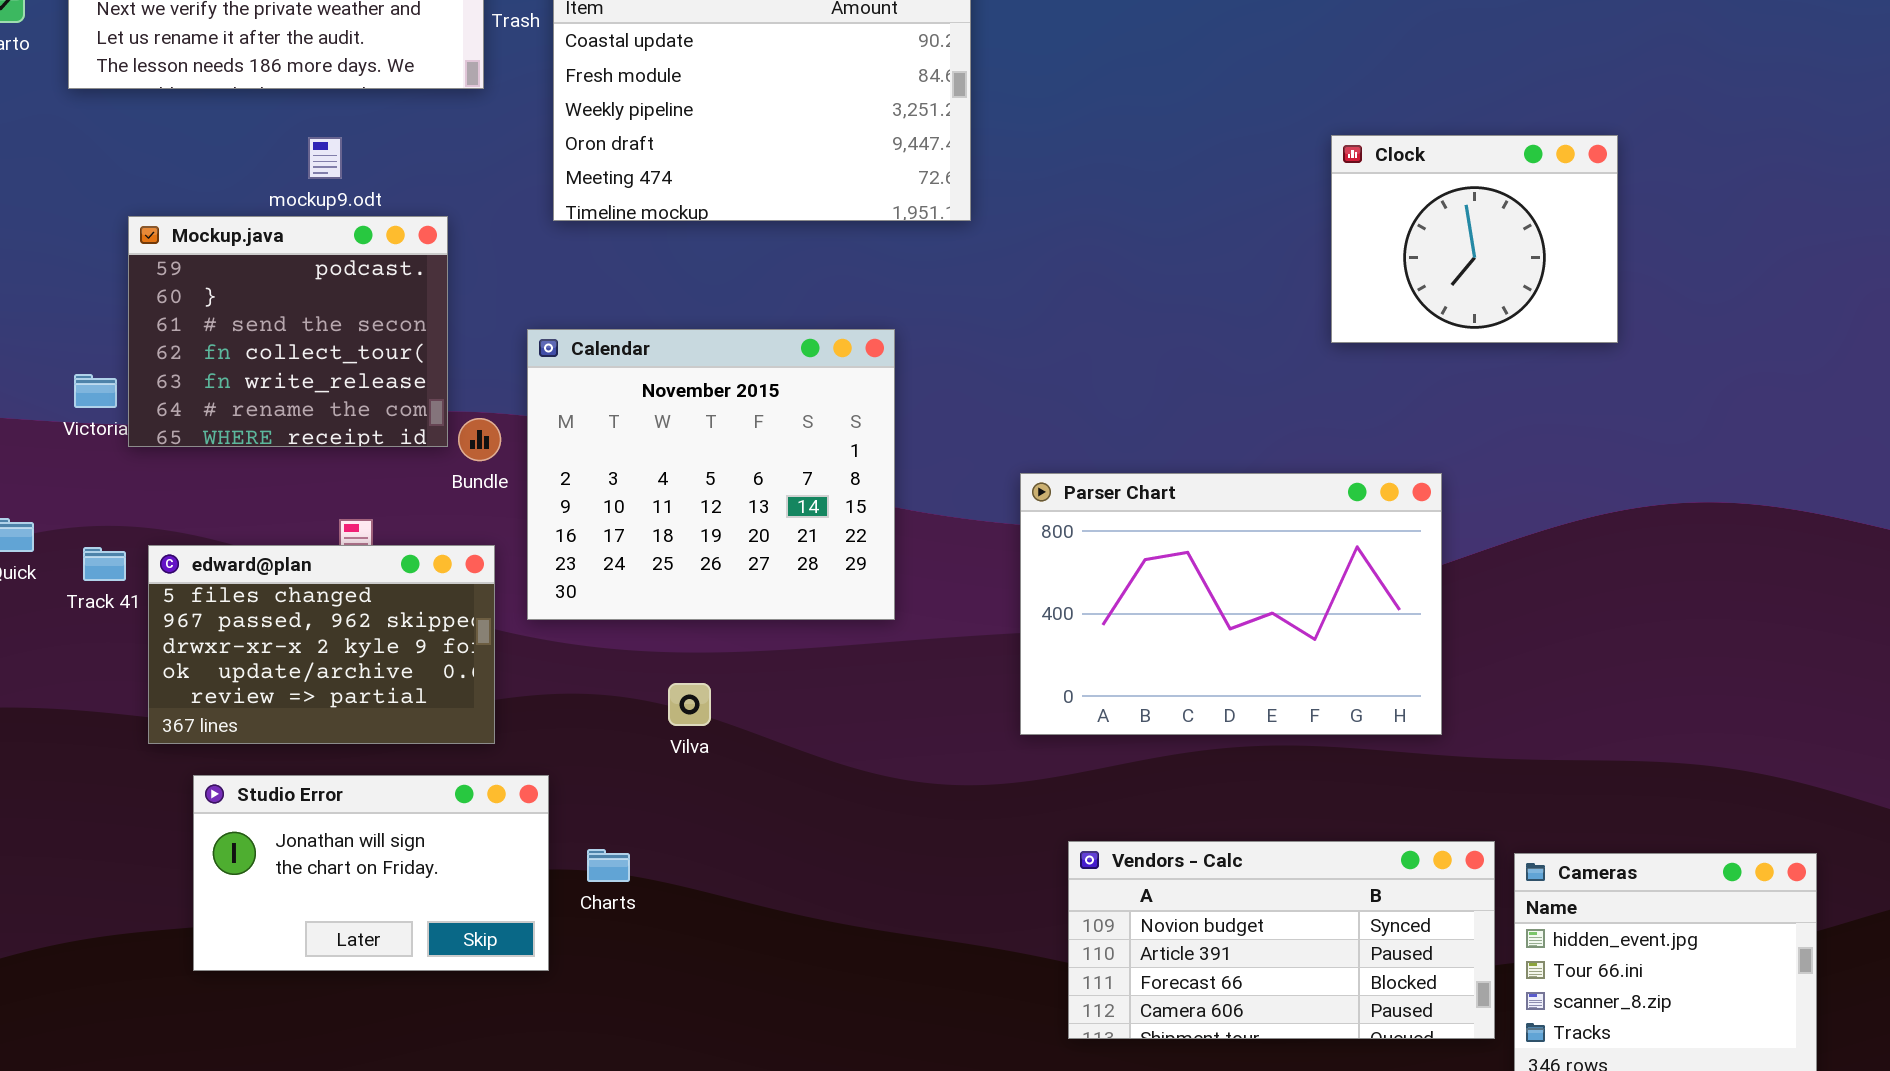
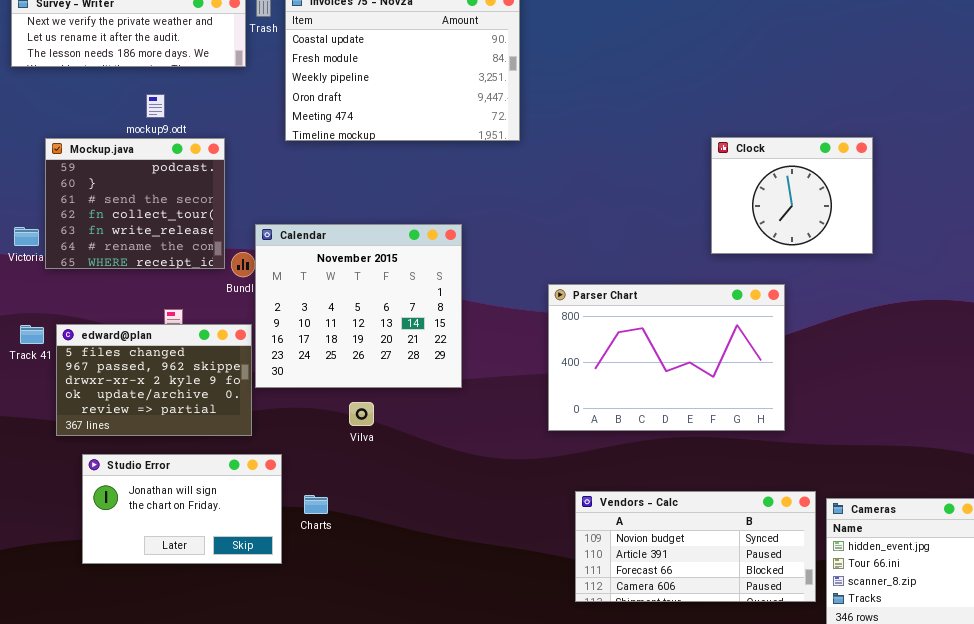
Clock: [1331,135,1618,343] -> [711,137,873,254], moved
Calendar: [527,329,895,620] -> [255,224,462,388], moved

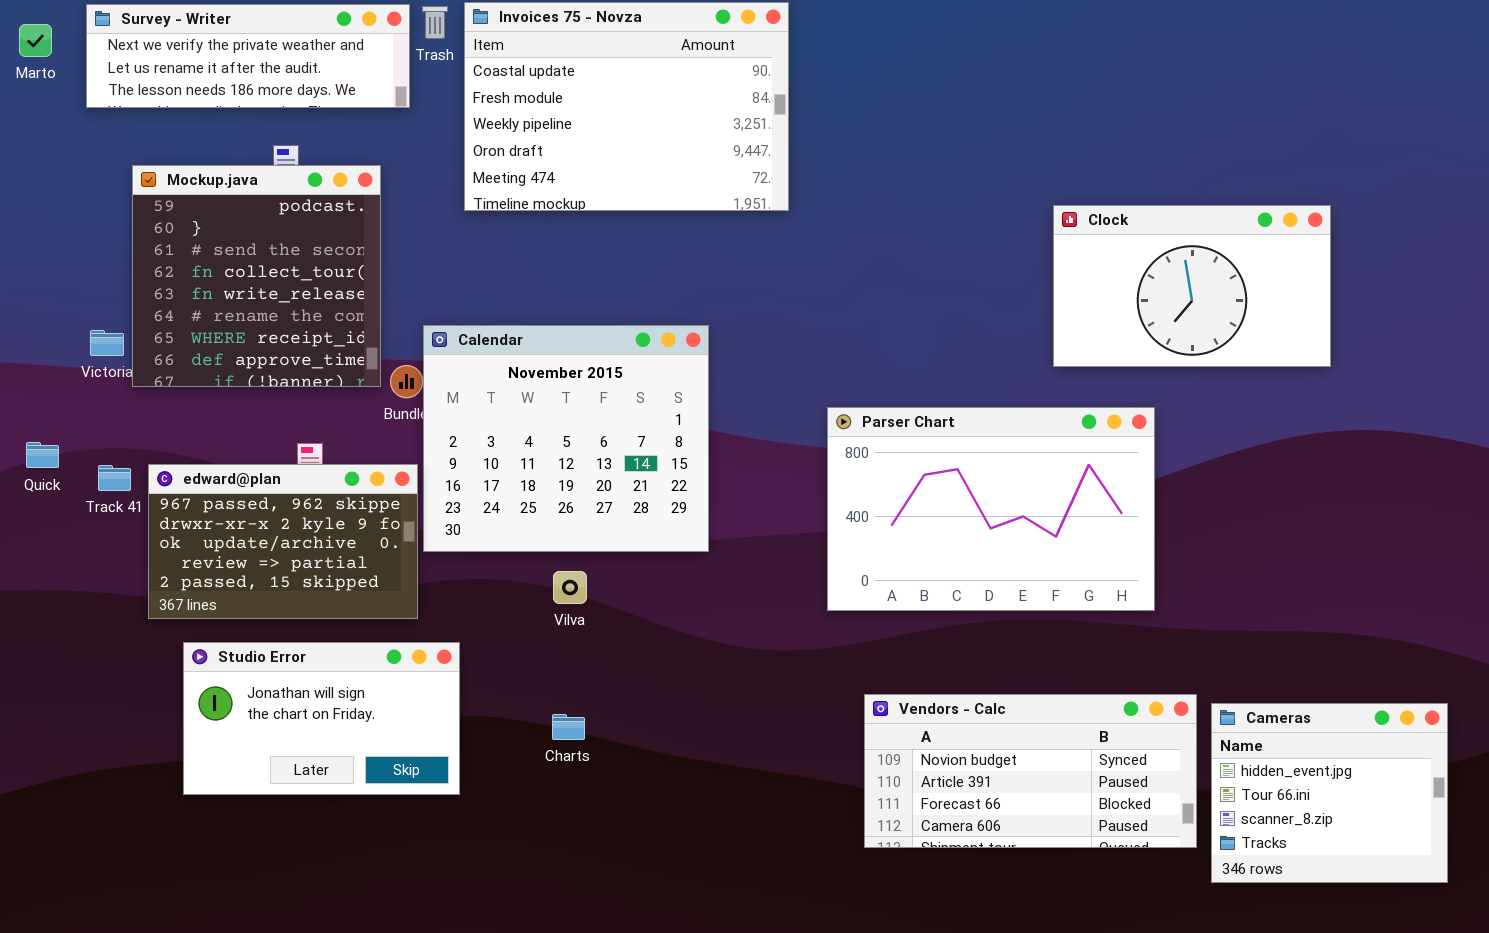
Clock: [711,137,873,254] -> [1053,205,1331,367], resized
Mockup.java: [45,138,225,269] -> [132,165,381,387], resized
edward@plan: [56,324,252,436] -> [148,464,418,619], scrolled down 1 row
Charts: [304,495,328,514] -> [552,714,585,740], moved

